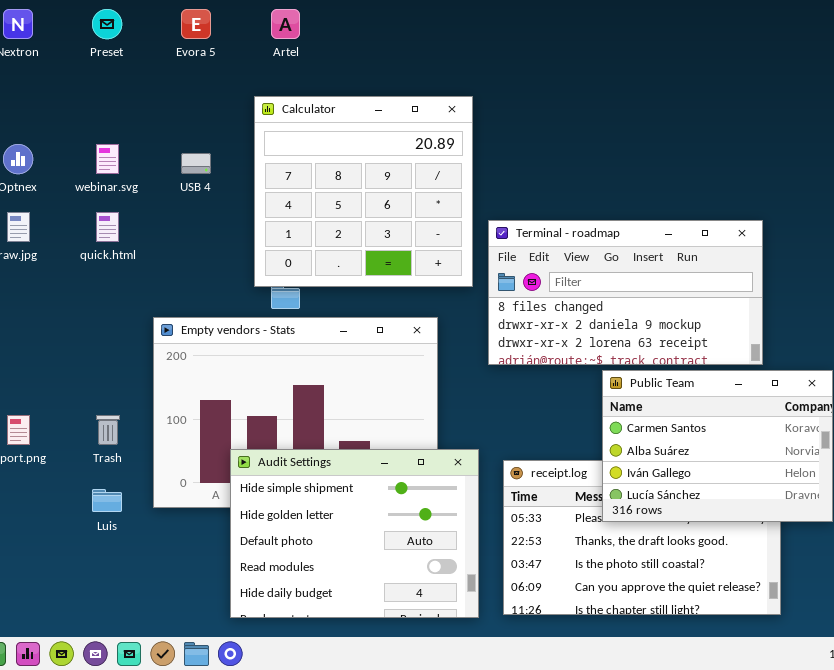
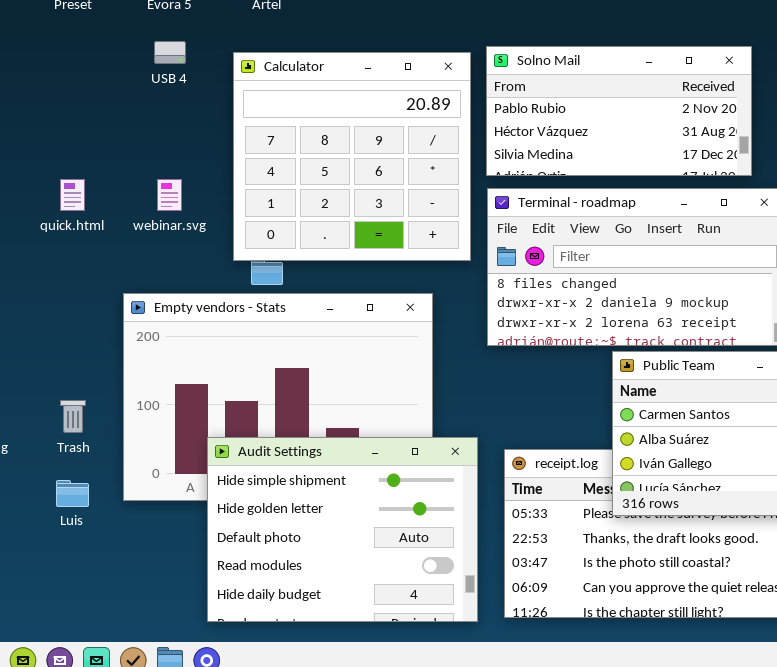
Solno Mail: none -> [486,46,752,176], opened
webinar.svg: [96,144,119,174] -> [157,179,182,211], moved
USB 4: [181,153,211,174] -> [154,41,186,64], moved

